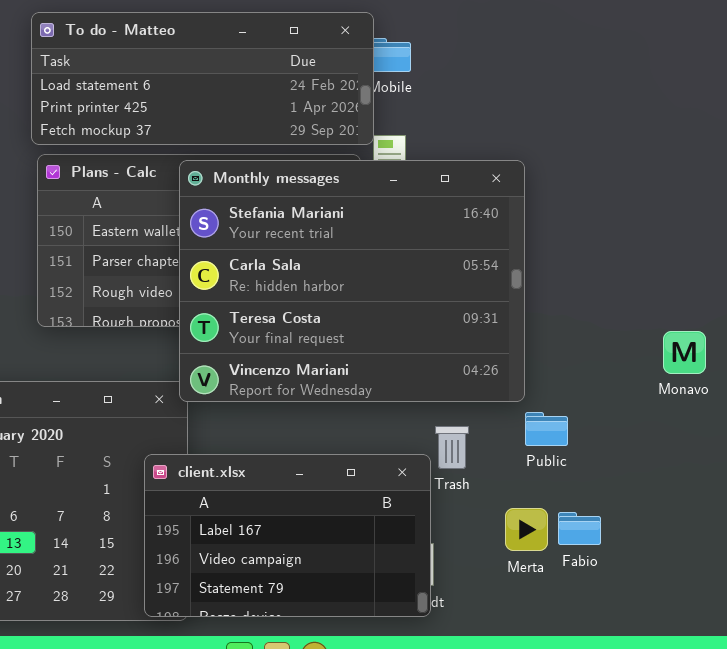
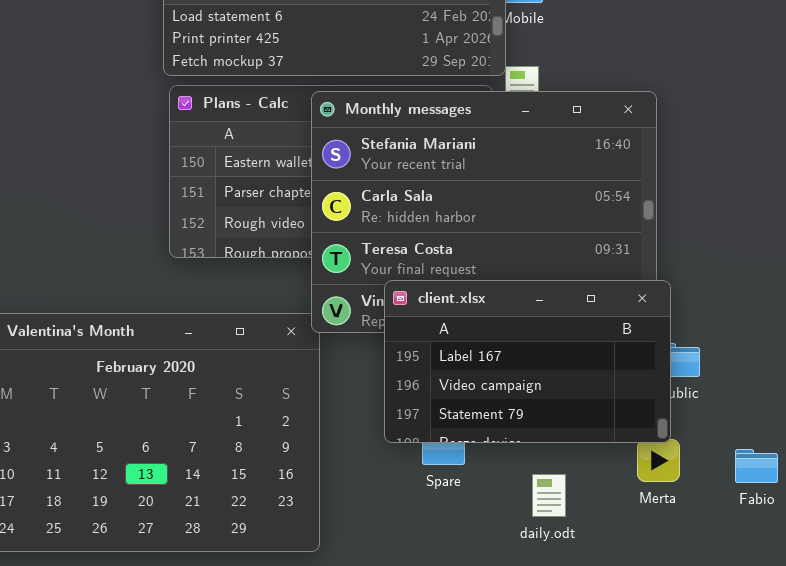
client.xlsx: [144,454,431,617] -> [384,280,671,443], moved
Fabio: [558,512,601,545] -> [735,449,778,483], moved

